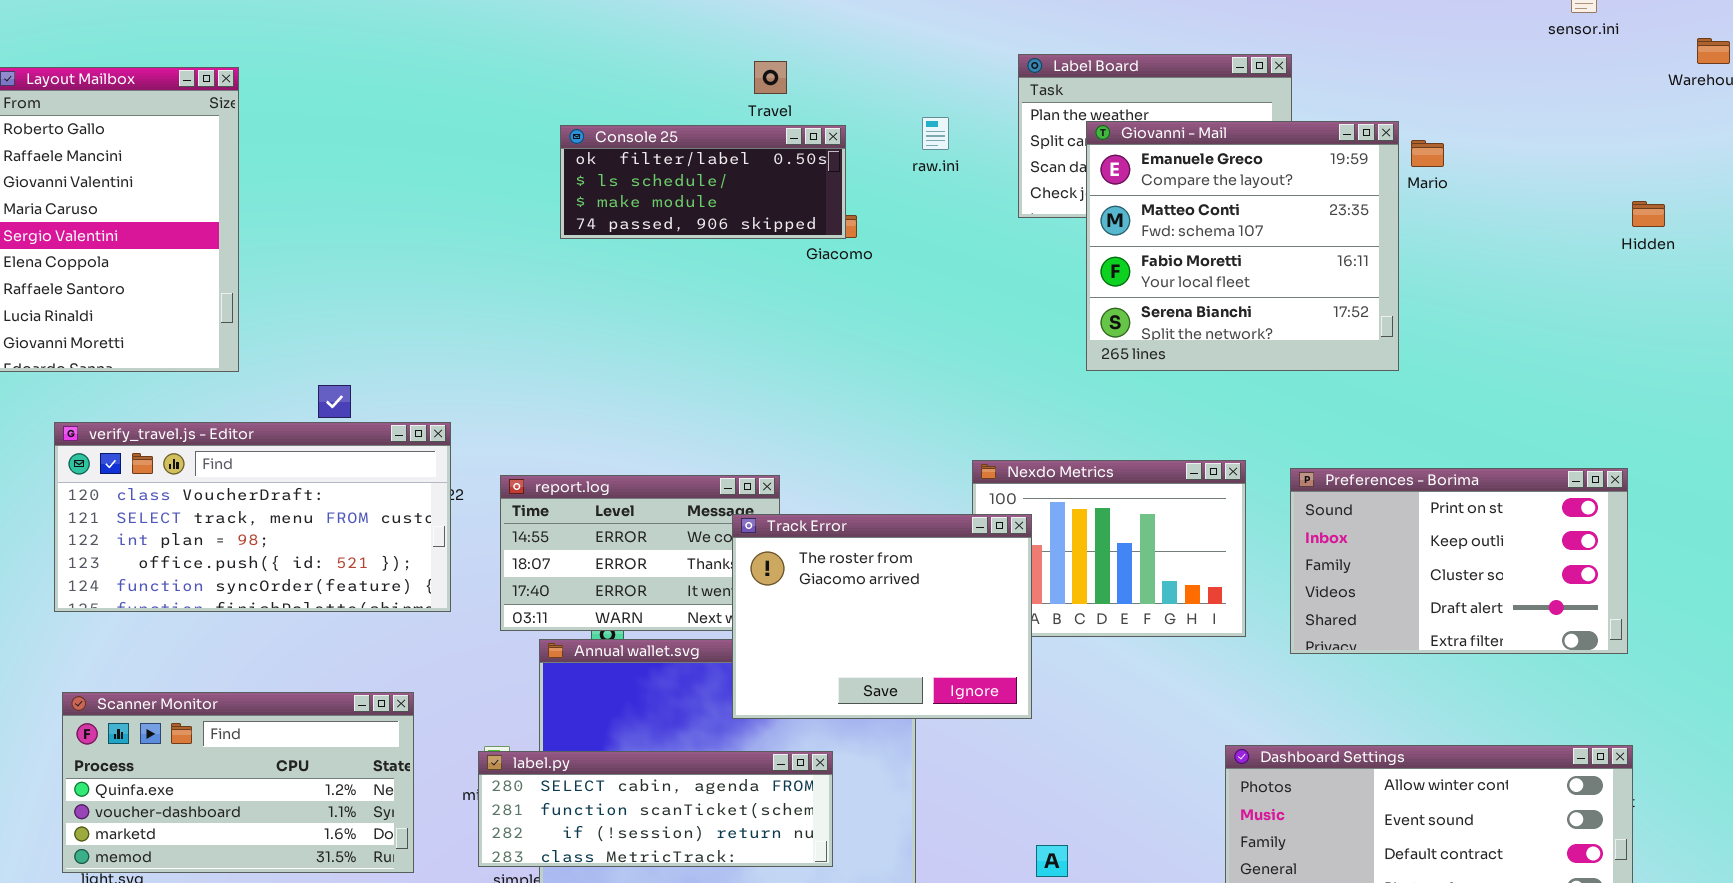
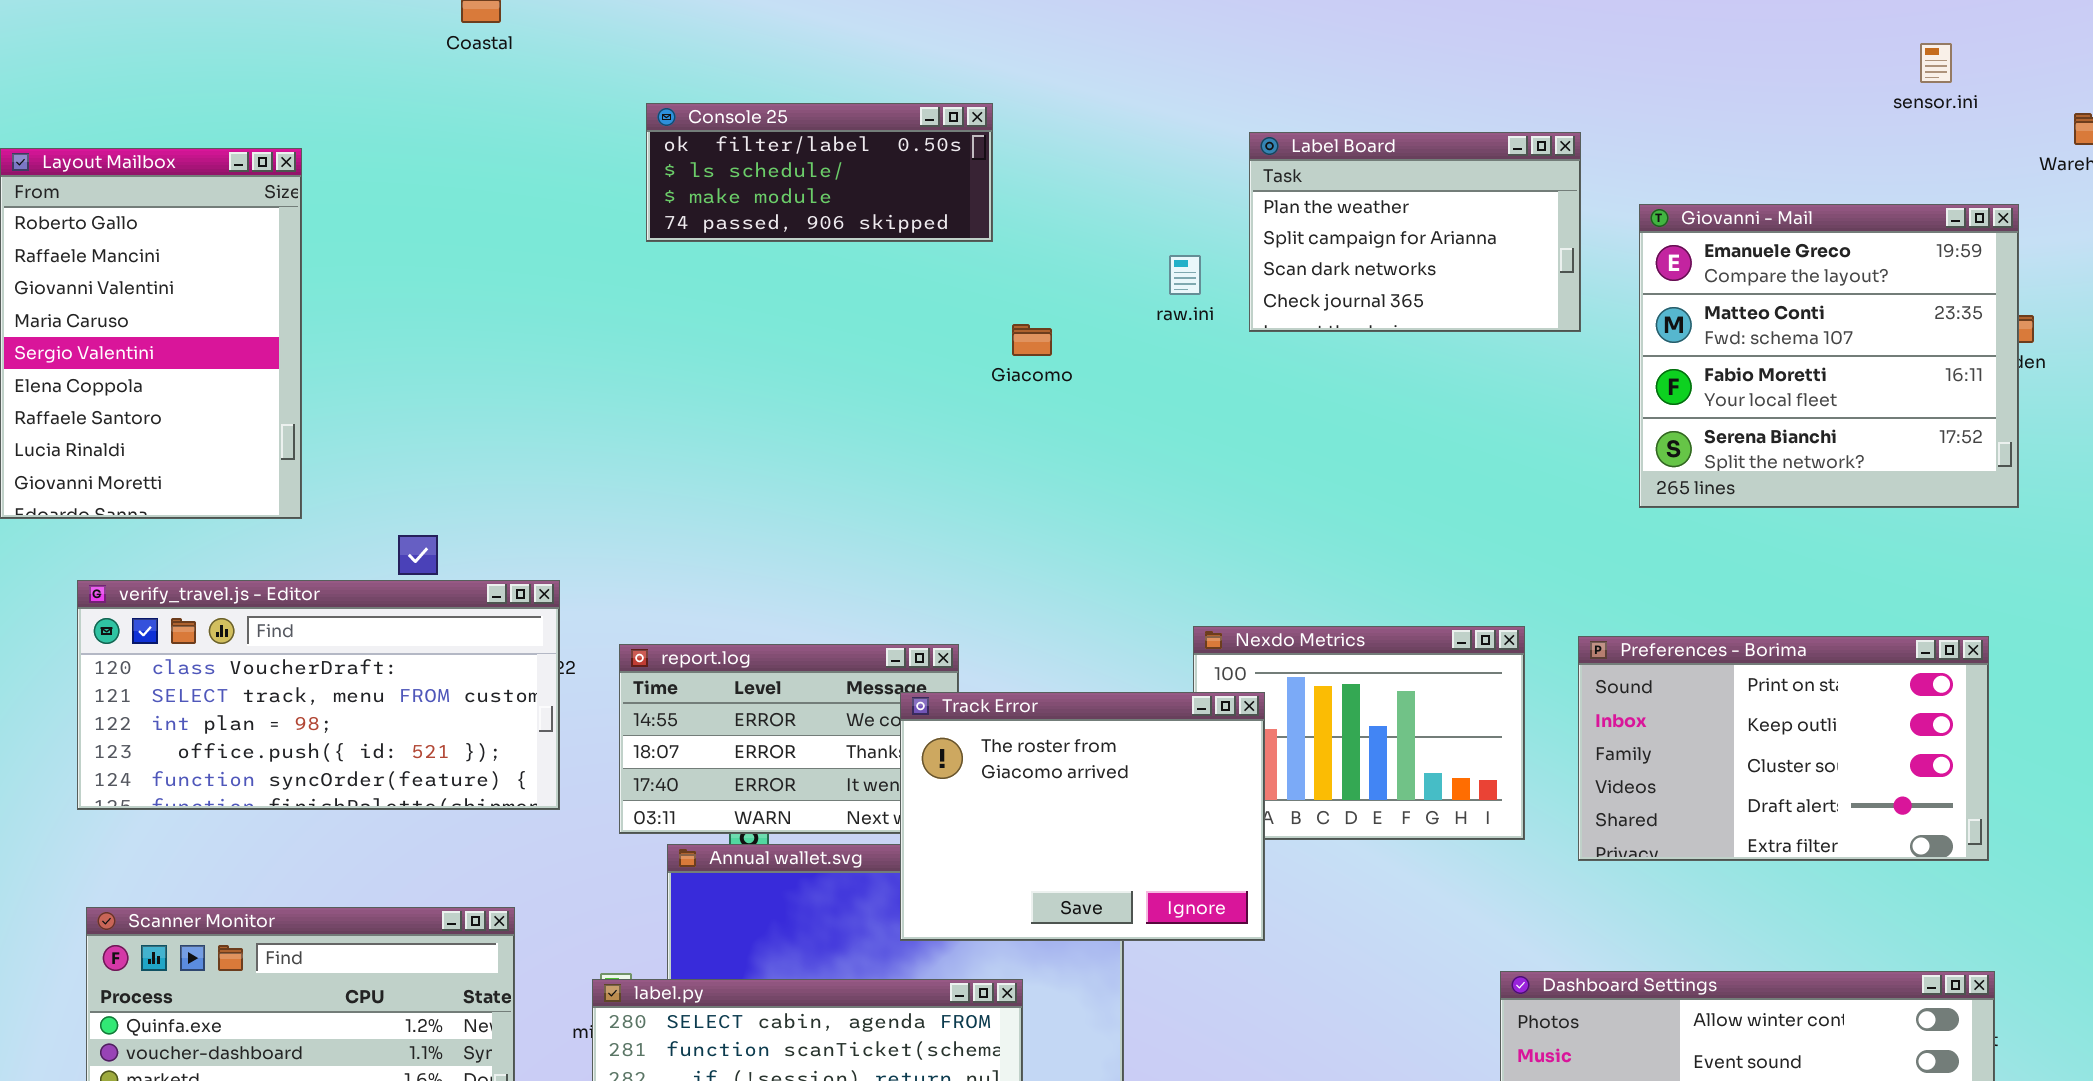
raw.ini: [922,117,949,150] -> [1169,255,1201,295], moved
Giovanni - Mail: [1086,121,1399,371] -> [1639,204,2019,508], moved
Console 25: [560,125,846,239] -> [646,103,993,242], moved

